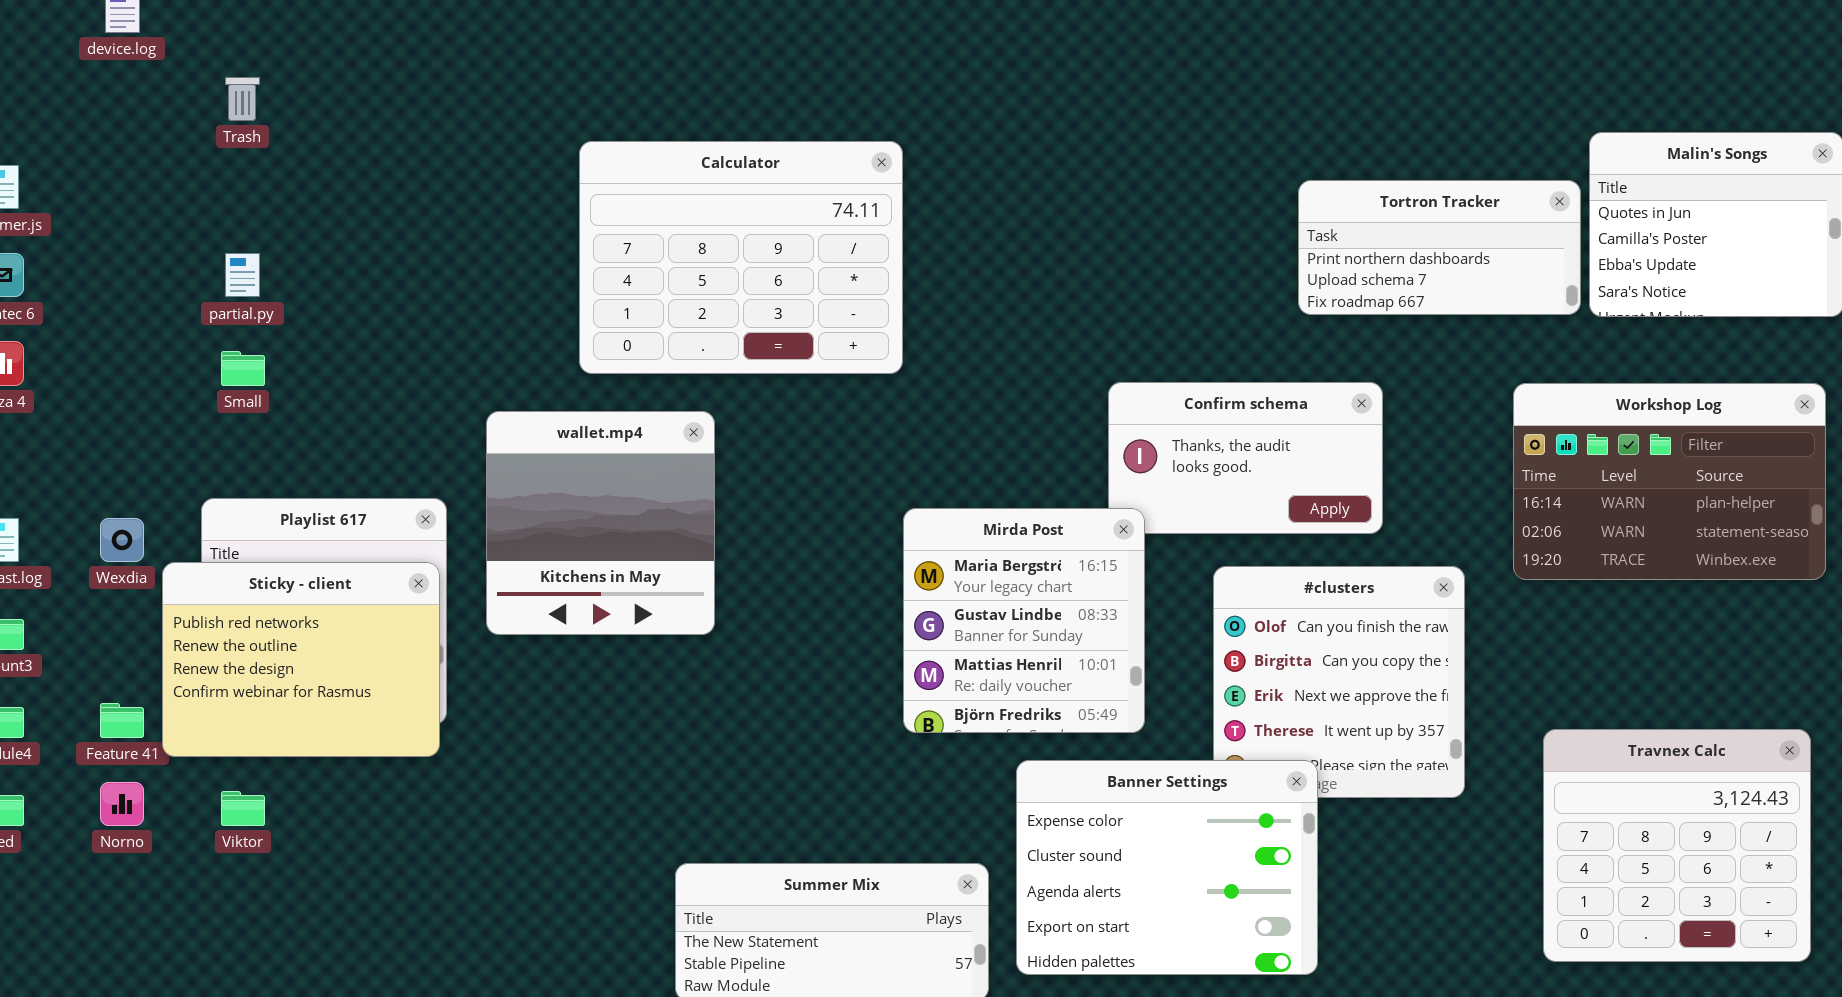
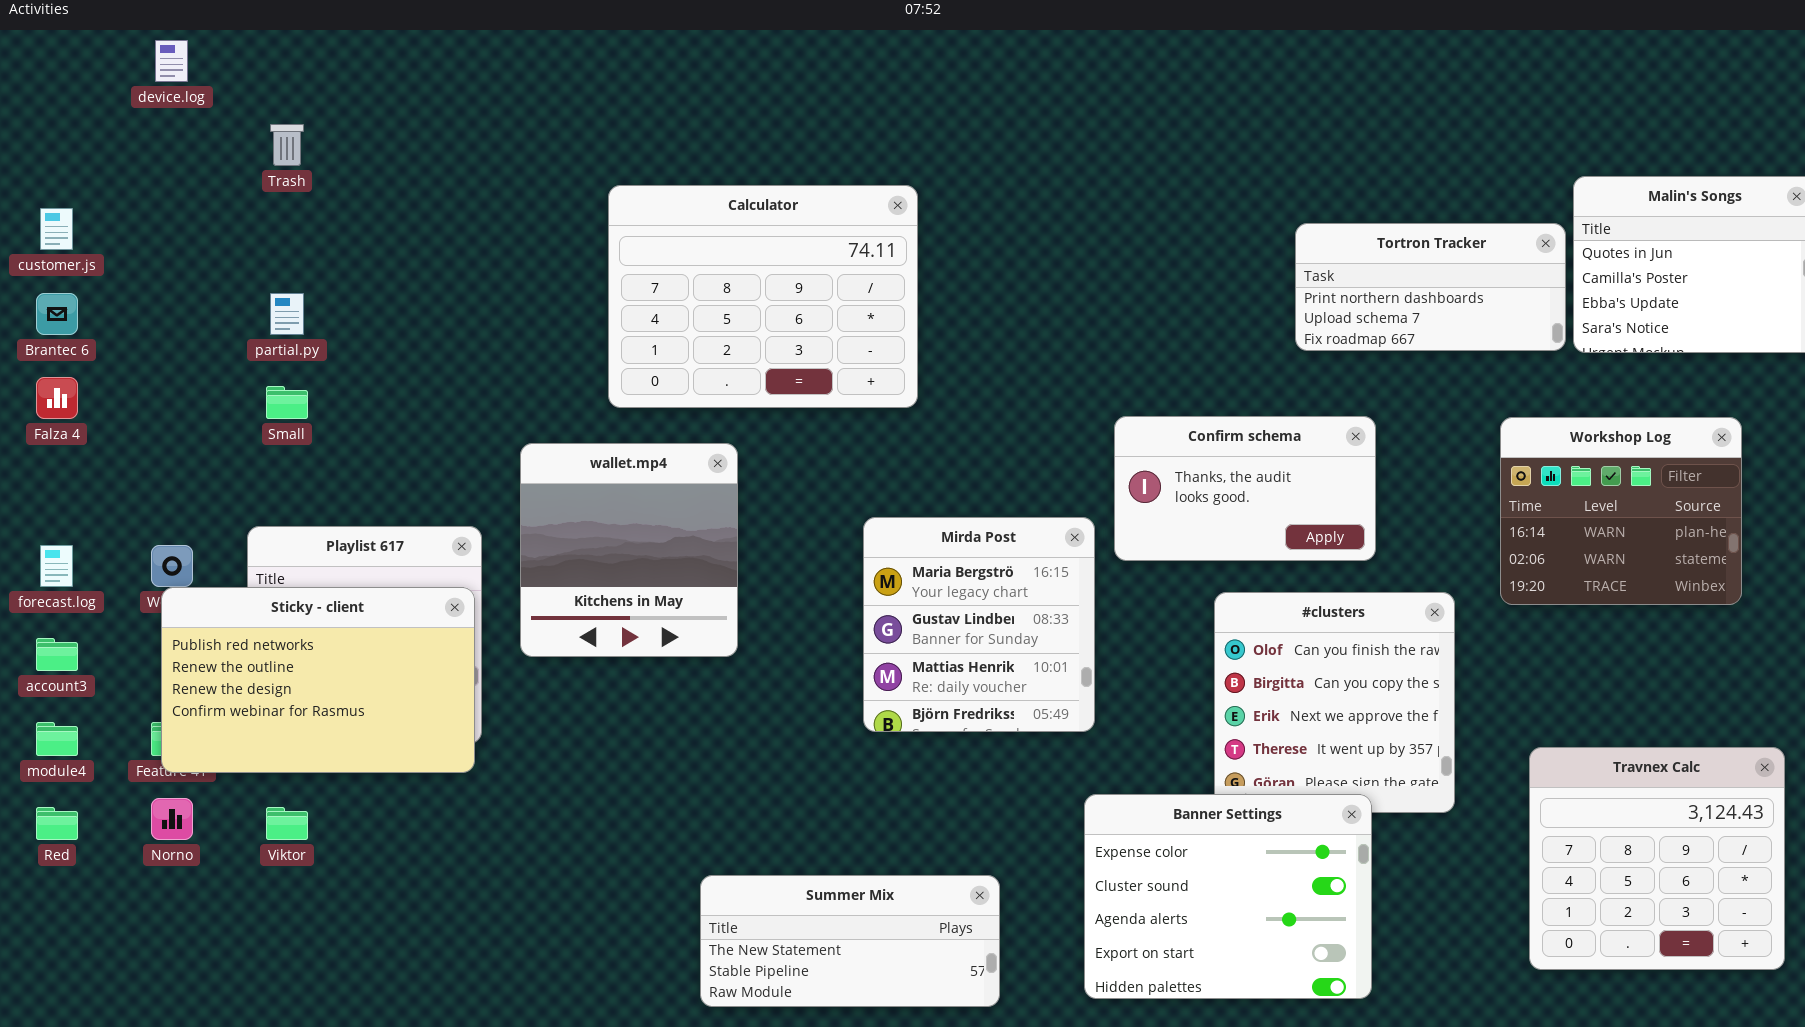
Workshop Log: [1513,383,1826,580] -> [1500,417,1742,605], resized
Mirda Post: [903,508,1145,733] -> [863,517,1095,732], moved
Sticky - client: [162,562,440,757] -> [161,587,475,773], resized
Banner Settings: [1016,760,1318,975] -> [1084,794,1372,999], moved

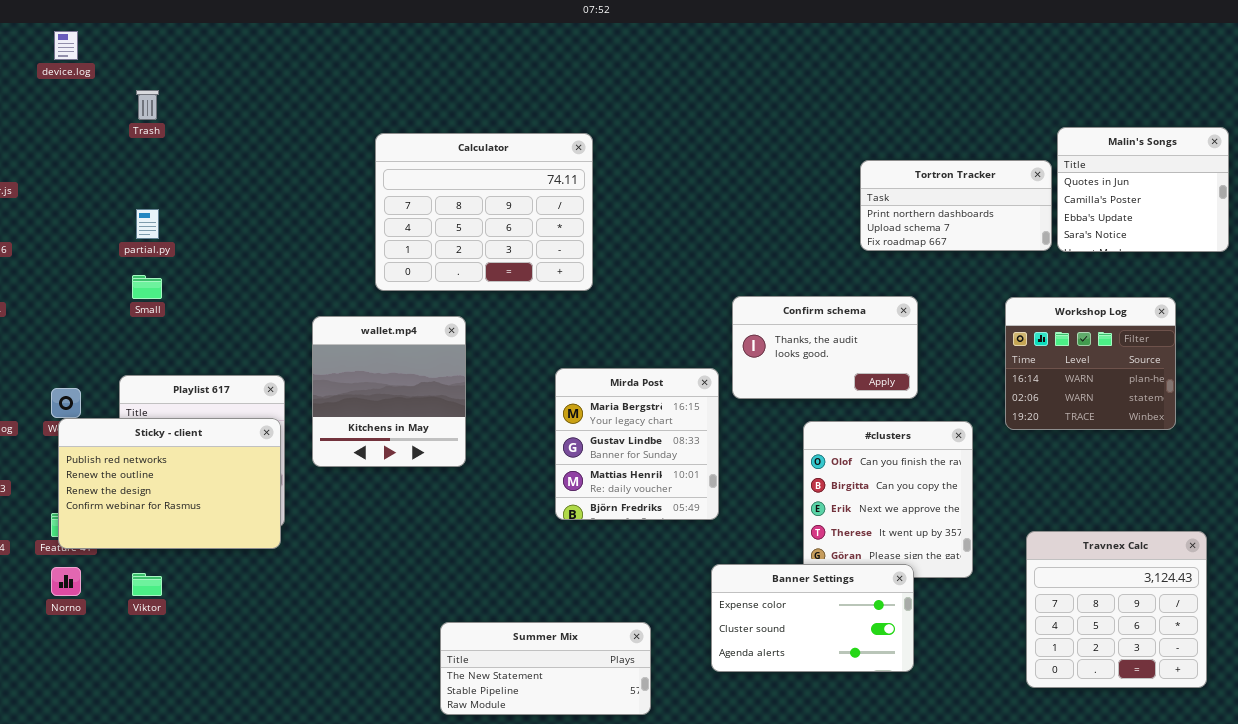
Banner Settings: [1084,794,1372,999] -> [711,564,914,672], resized

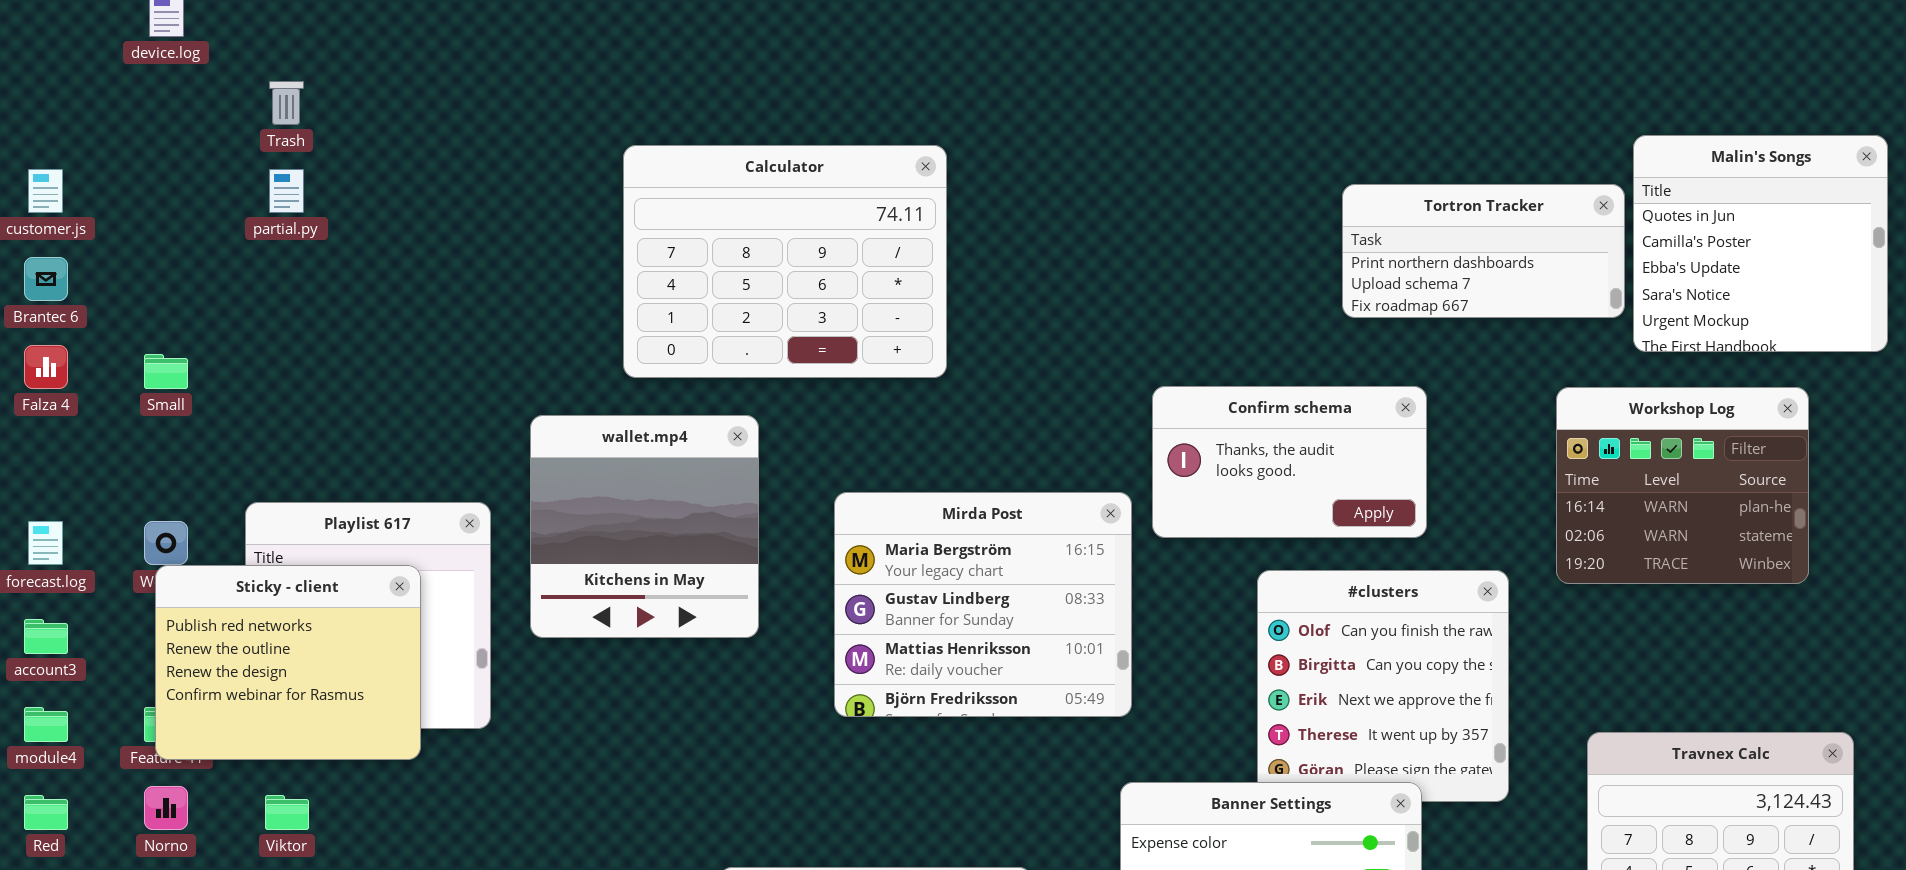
Malin's Songs: [1057,127,1229,252] -> [1633,135,1888,352], resized
partial.py: [136,209,159,239] -> [269,169,304,213], moved
Small: [132,275,162,299] -> [144,354,188,389], moved
Mirda Post: [555,368,719,520] -> [834,492,1132,717], resized
Sticky - client: [58,418,281,549] -> [155,565,421,760], resized

